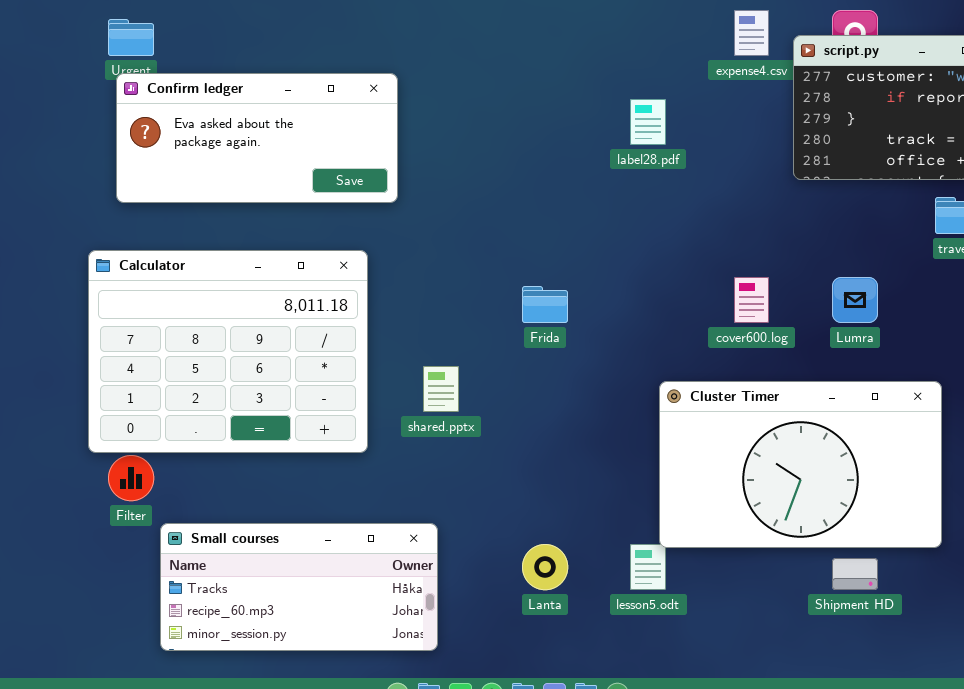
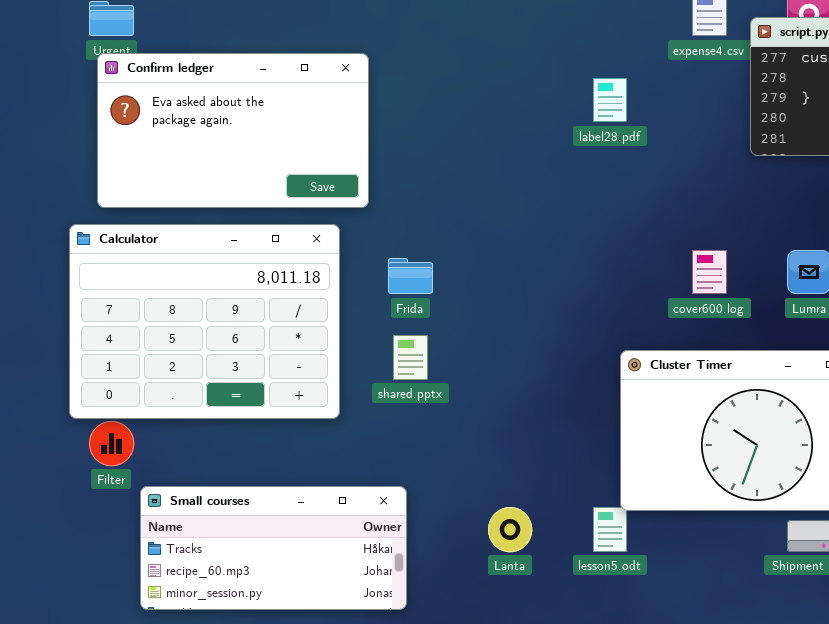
Confirm ledger: [116,73,398,203] -> [97,53,369,208], resized
Frida: [522,286,568,323] -> [388,258,433,294], moved

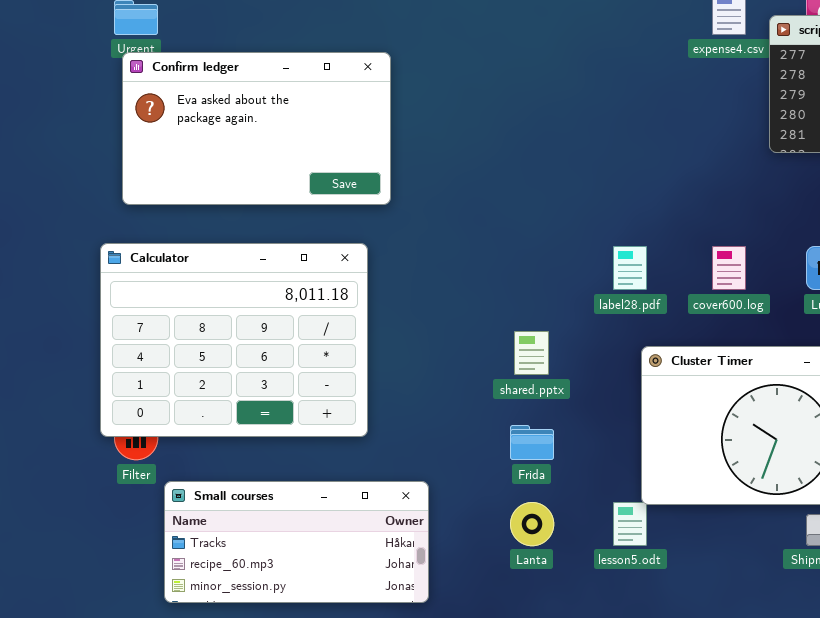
label28.pdf: [593,78,627,122] -> [613,246,647,290], moved
Calculator: [69,224,340,419] -> [100,243,368,437], moved
Frida: [388,258,433,294] -> [510,425,554,460], moved
shared.pptx: [393,335,428,380] -> [514,331,549,375], moved

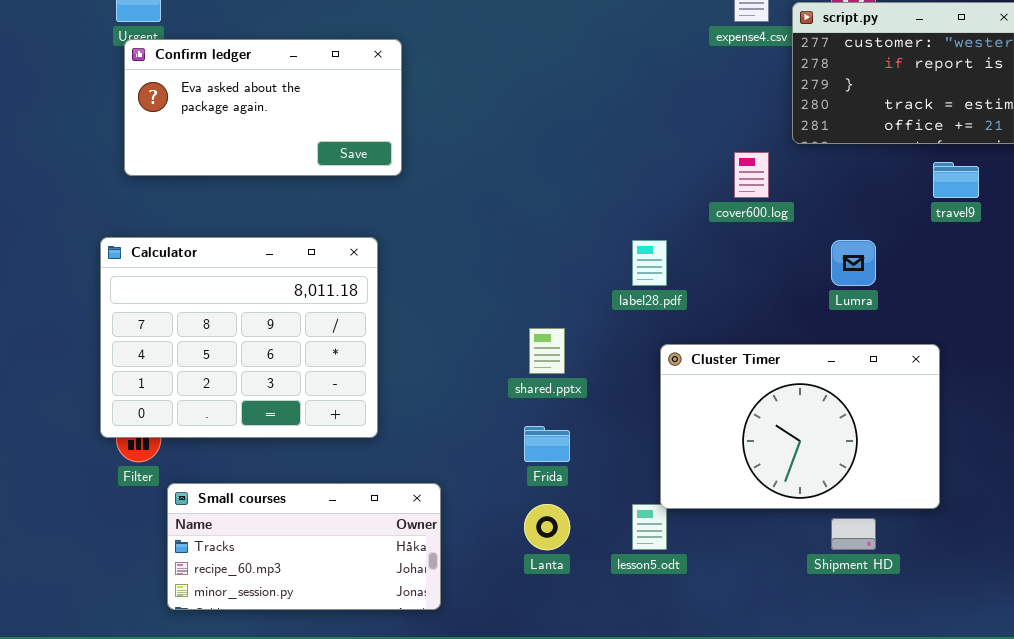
Confirm ledger: [122,52,391,205] -> [124,39,402,176], resized
cover600.log: [712,246,746,290] -> [734,152,769,198], moved

